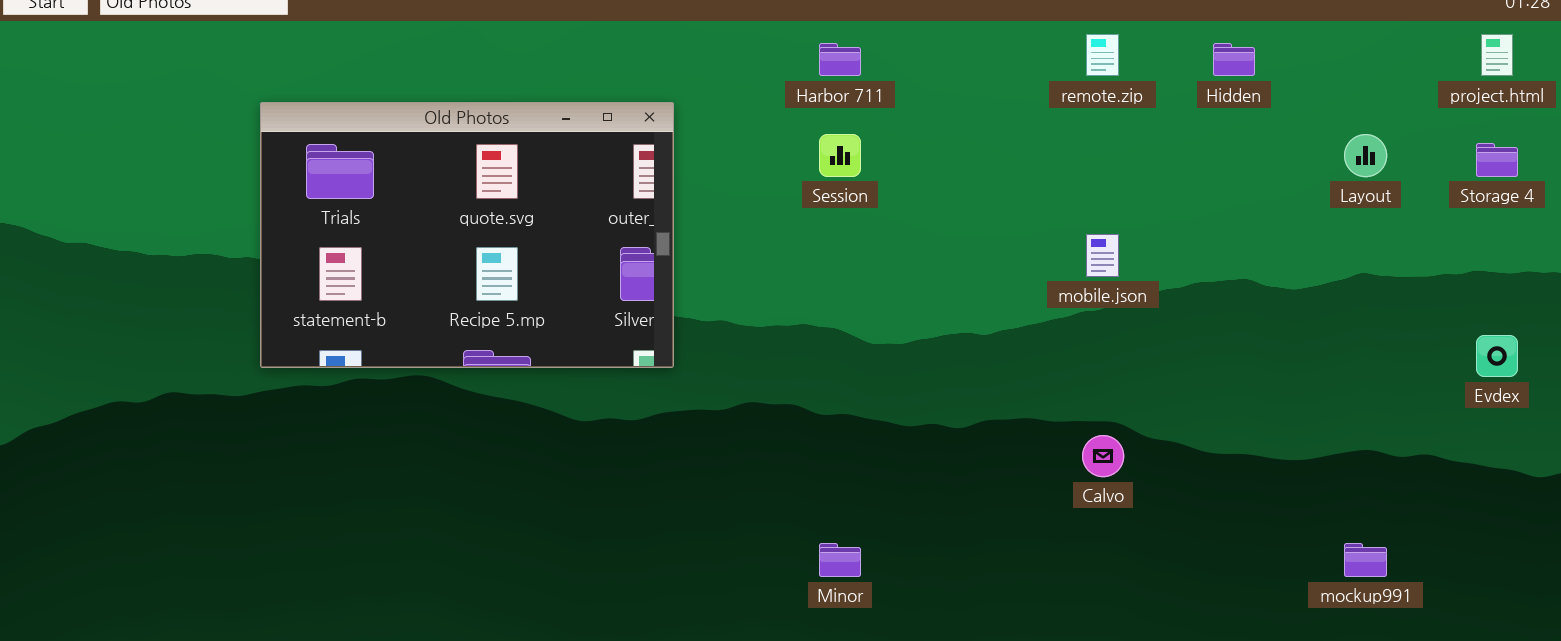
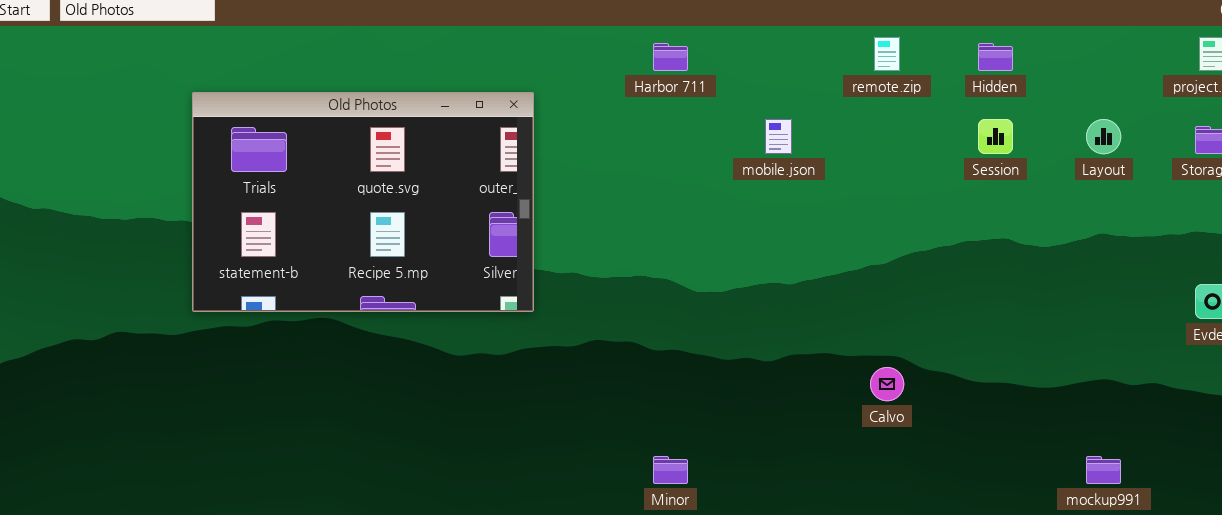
Session: [819,134,861,177] -> [978,119,1013,154], moved
mobile.json: [1086,234,1119,277] -> [765,119,792,154], moved

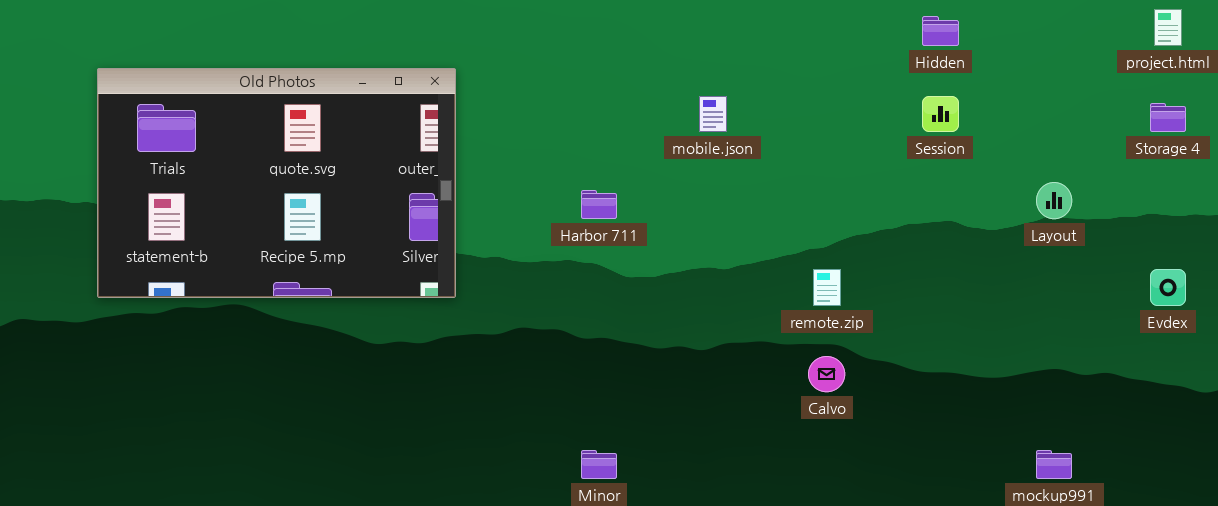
remote.zip: [874,37,900,71] -> [813,269,841,306], moved
Harbor 711: [653,43,688,71] -> [581,190,617,219], moved
Layout: [1086,119,1121,154] -> [1036,182,1072,219], moved

